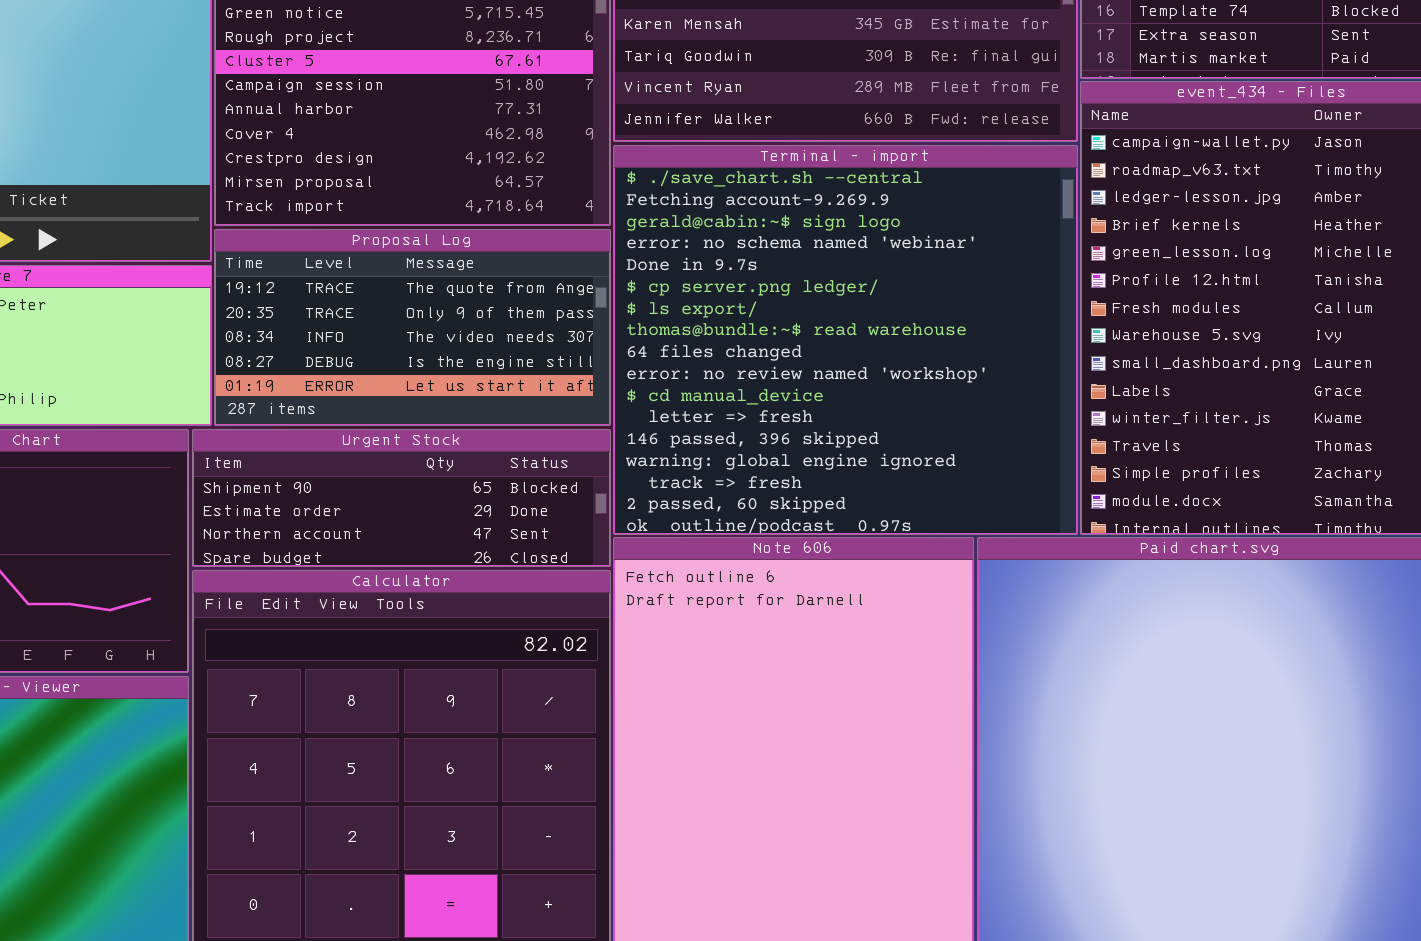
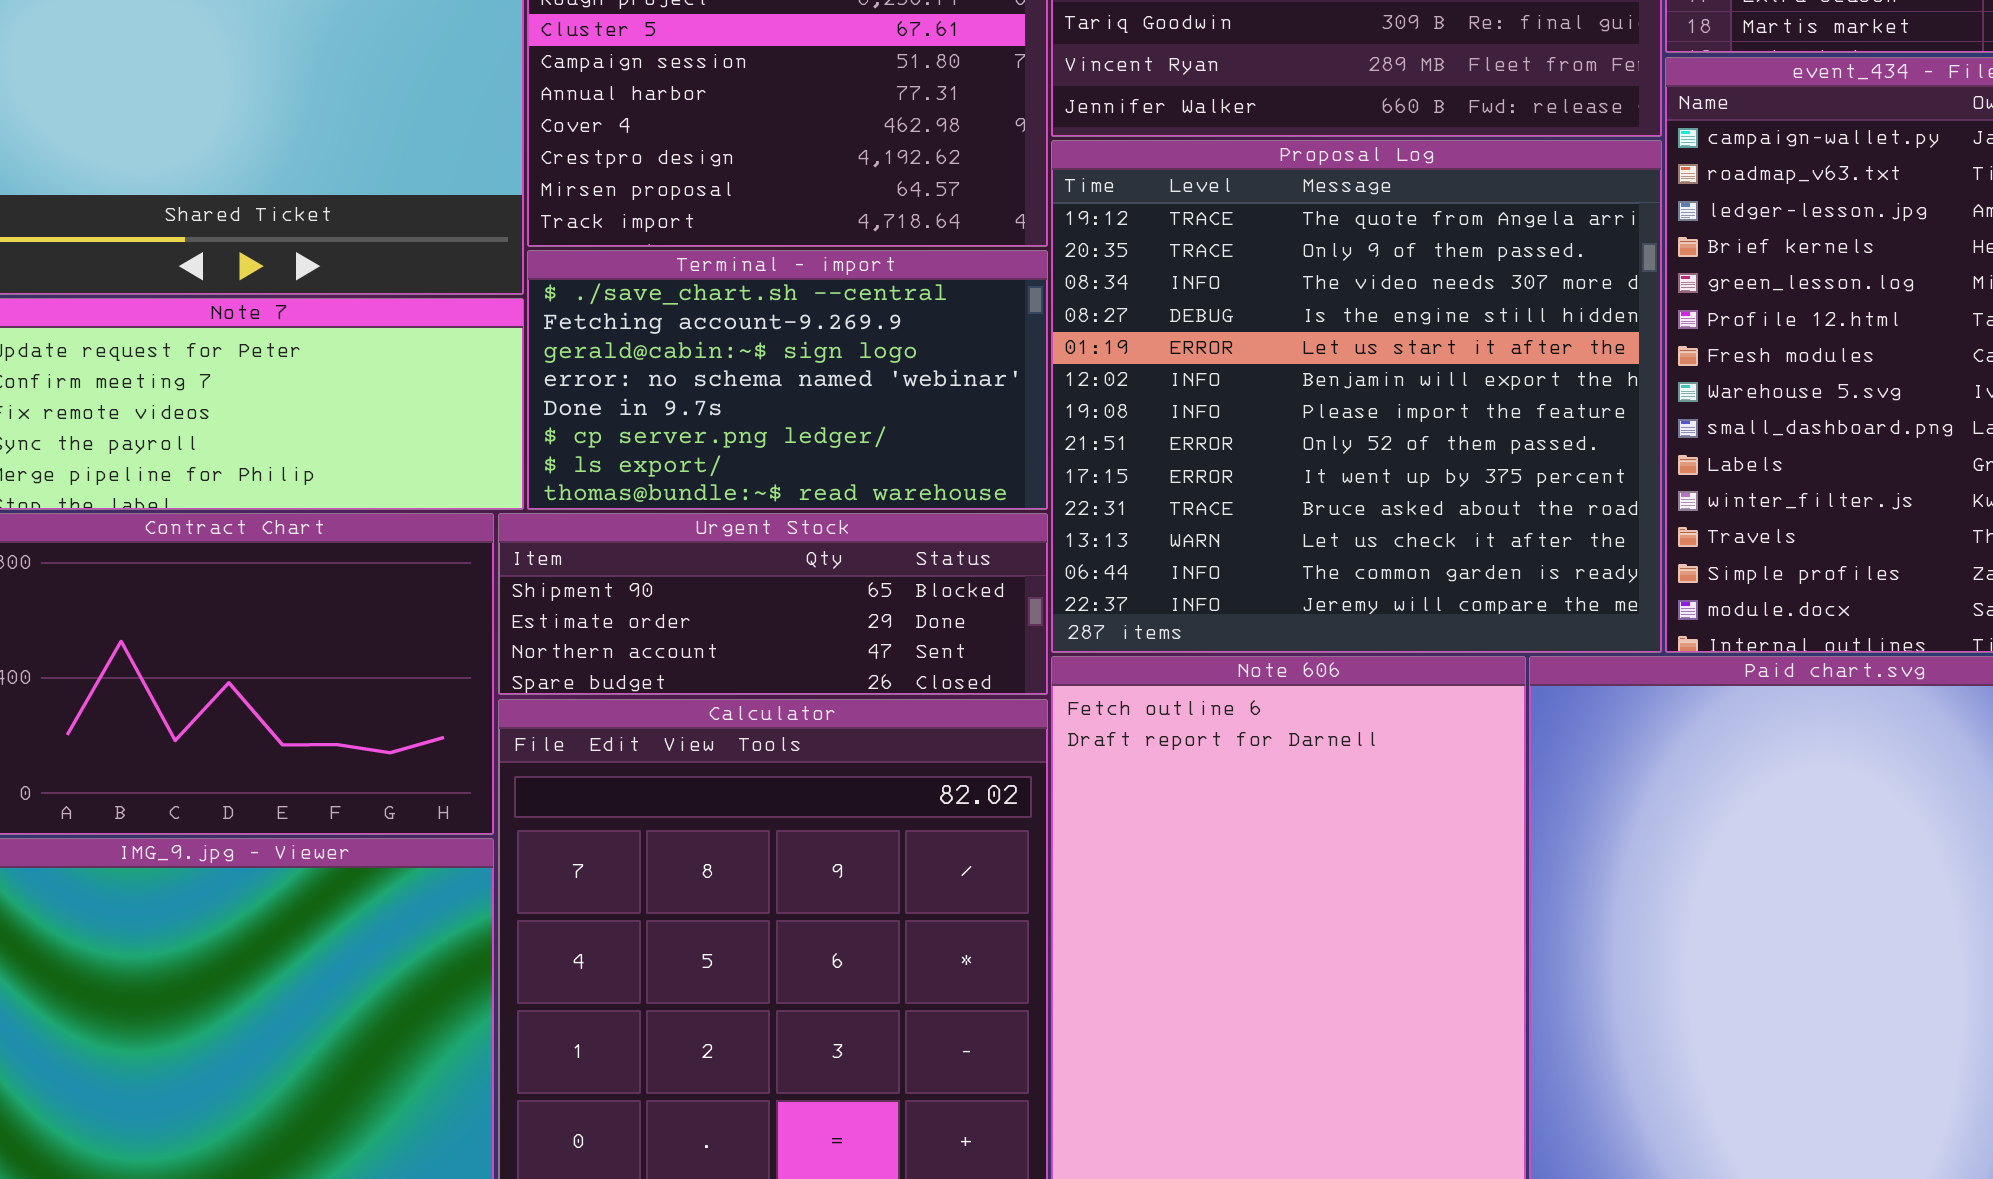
Terminal - import: [613,145,1078,535] -> [527,250,1048,510], moved, resized
Proposal Log: [214,229,611,426] -> [1051,140,1662,653], moved, resized

